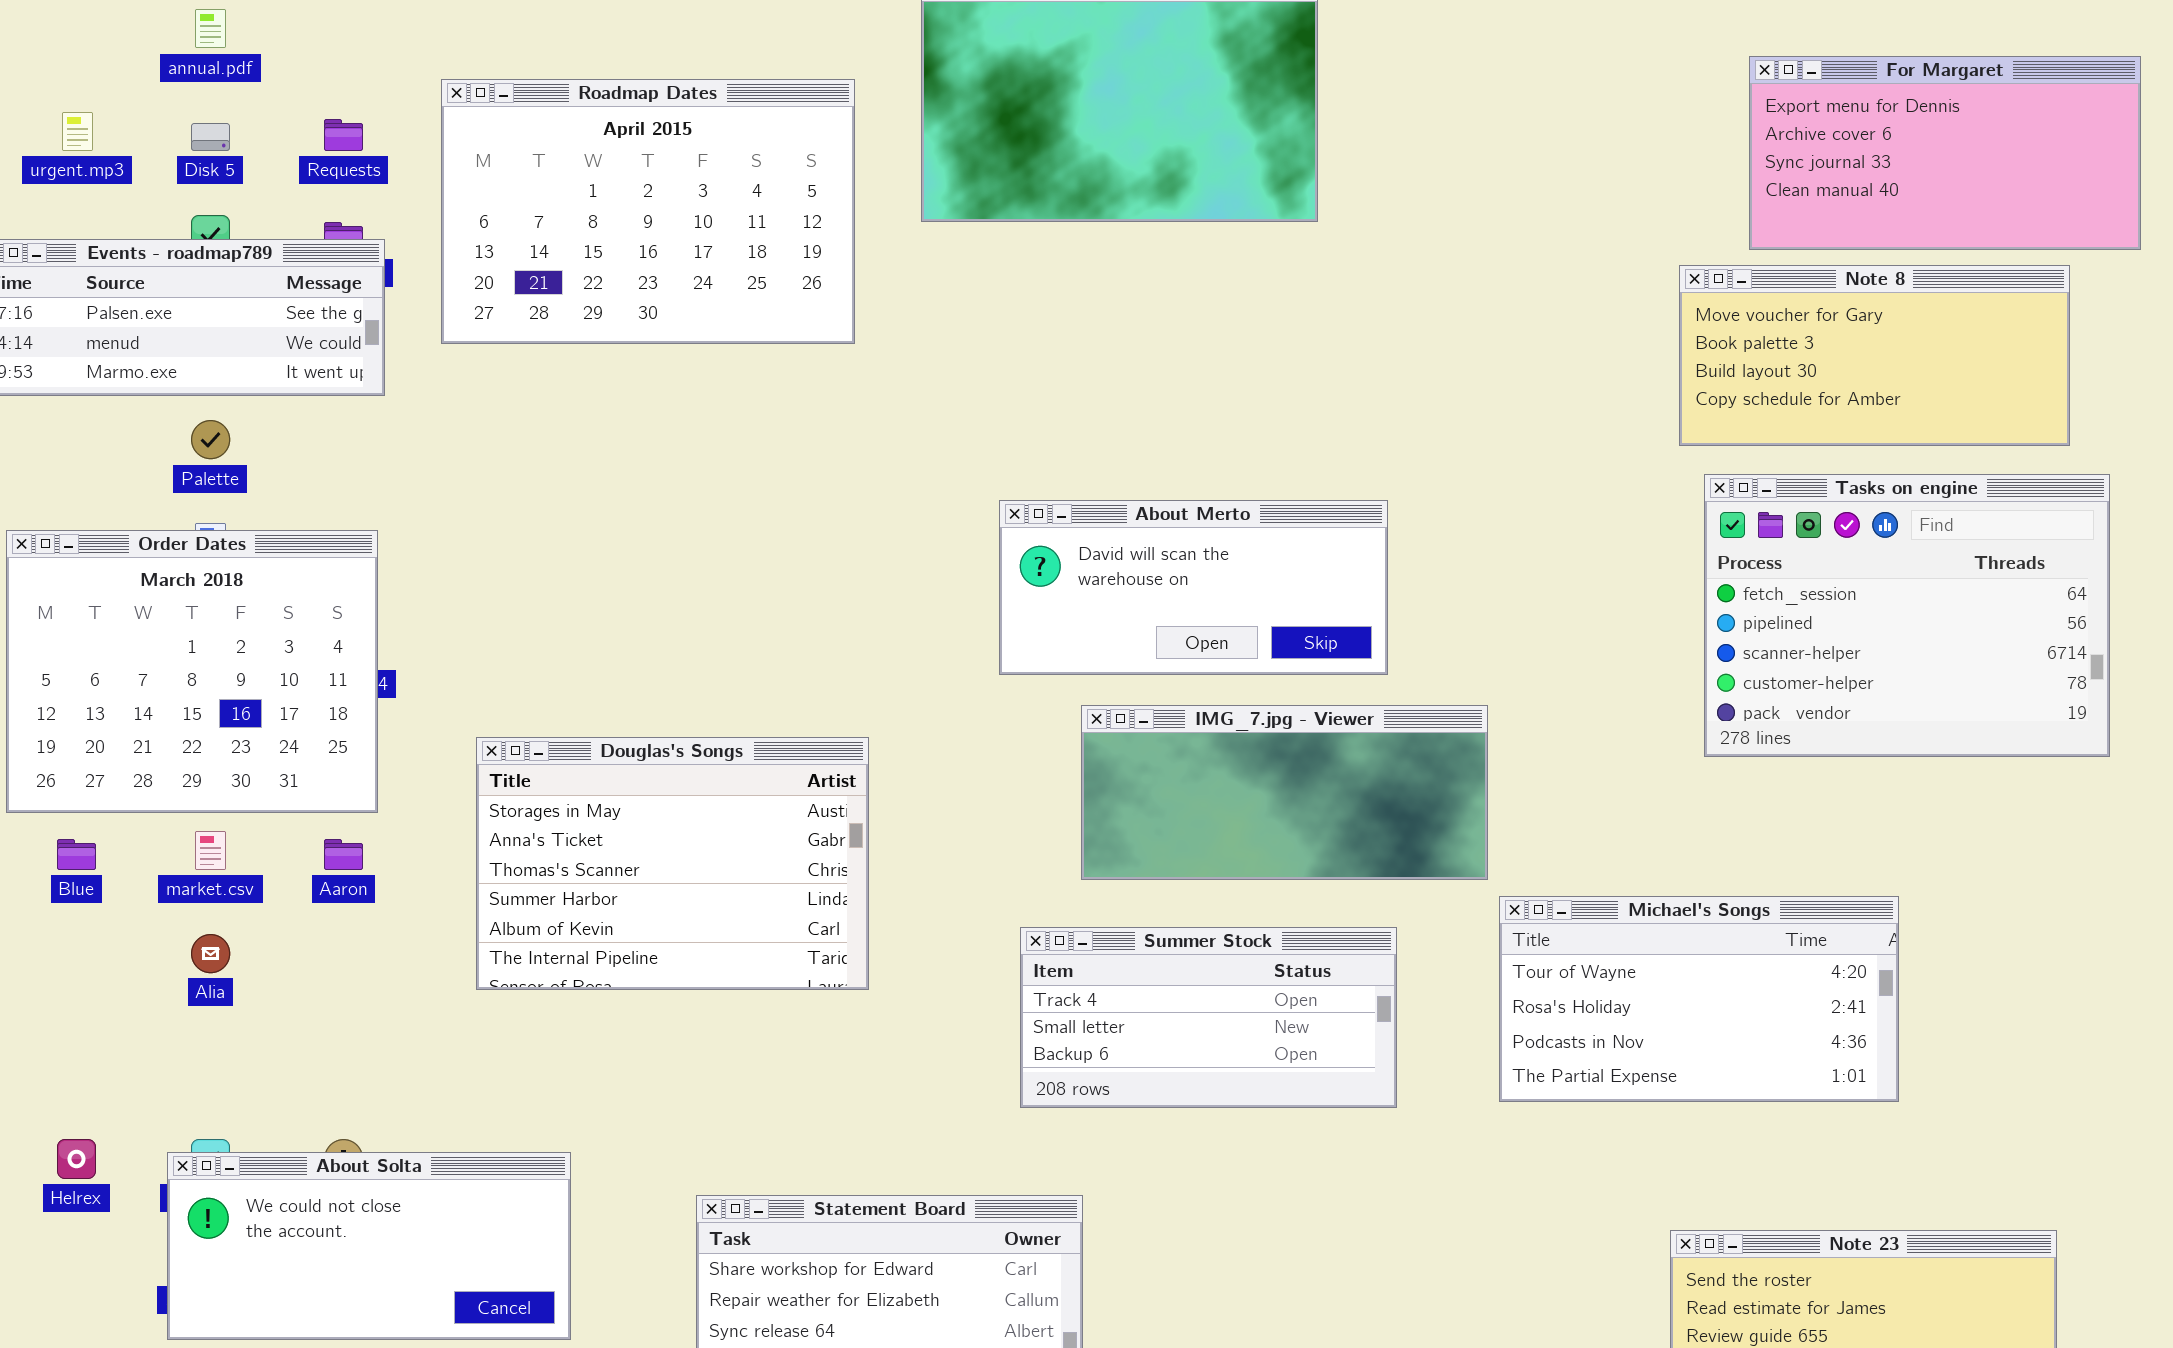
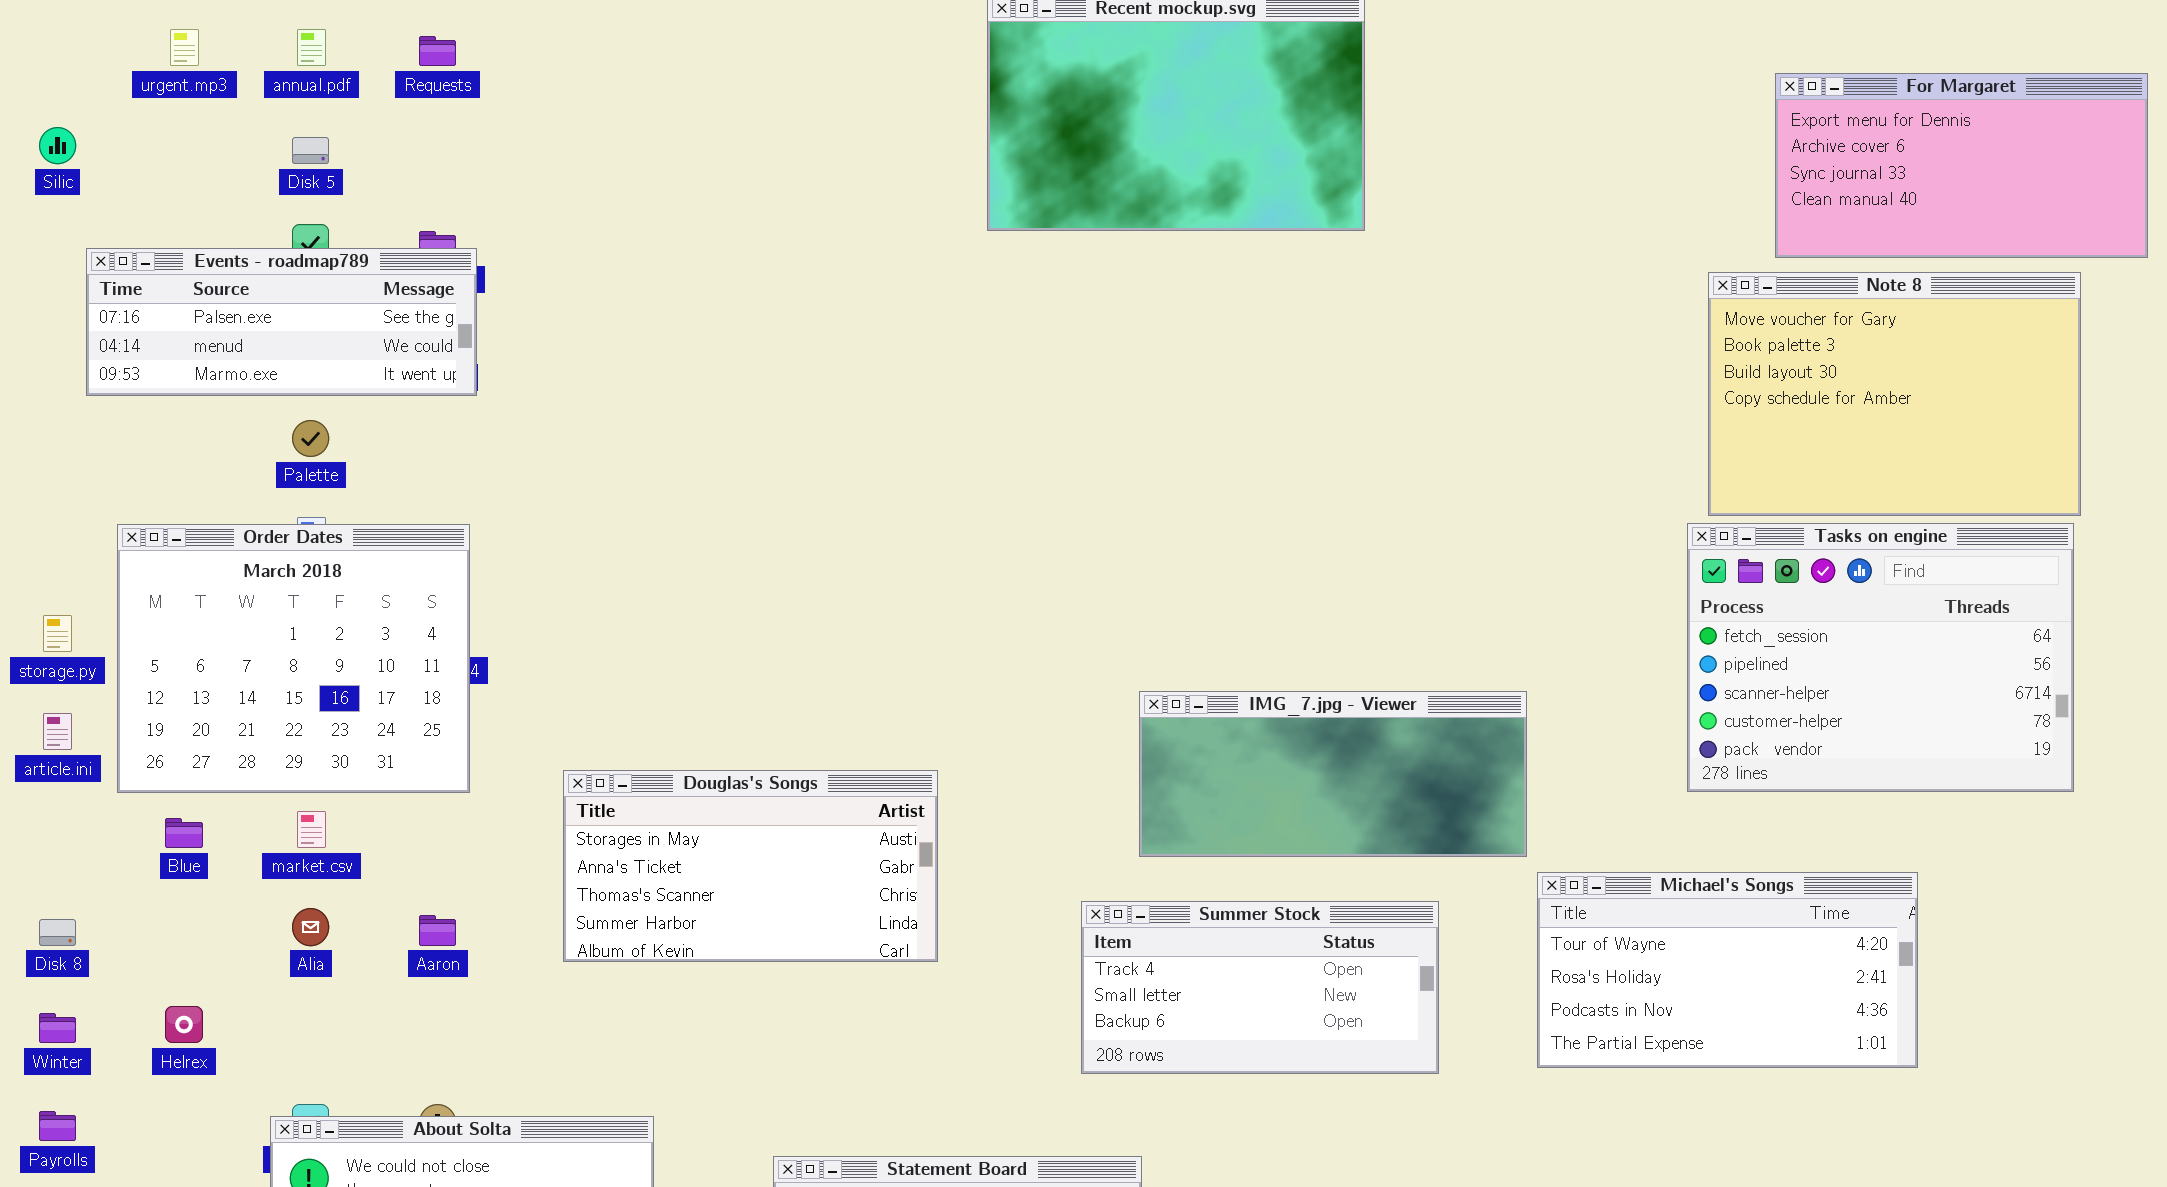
Roadmap Dates: [441,79,855,344] -> none, closed
urgent.mp3: [62,112,93,151] -> [170,29,199,66], moved
Requests: [324,119,363,151] -> [419,36,456,66], moved
Note 8: [1679,265,2070,446] -> [1708,272,2081,516], resized
Tasks on engine: [1704,474,2110,757] -> [1687,523,2074,792], moved
About Merto: [999,500,1388,675] -> none, closed
Douglas's Songs: [476,737,869,990] -> [563,770,938,962], resized
Aaron: [324,839,363,870] -> [419,915,456,946], moved
Helrex: [57,1139,96,1179] -> [165,1006,203,1043], moved

